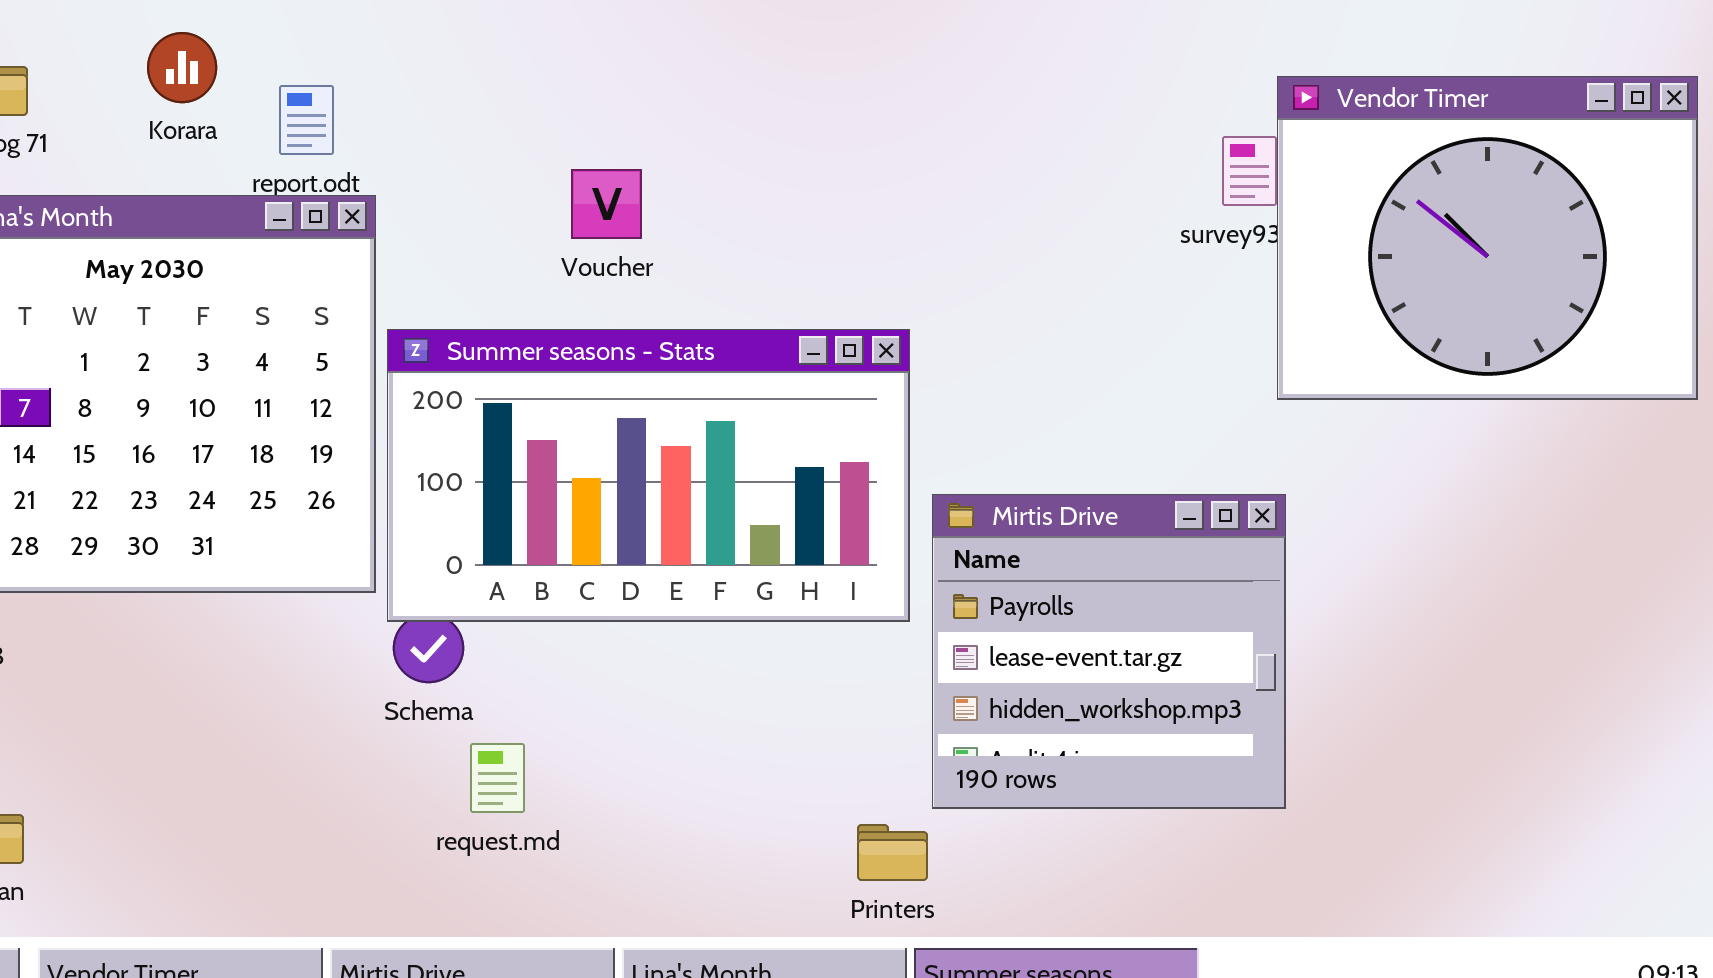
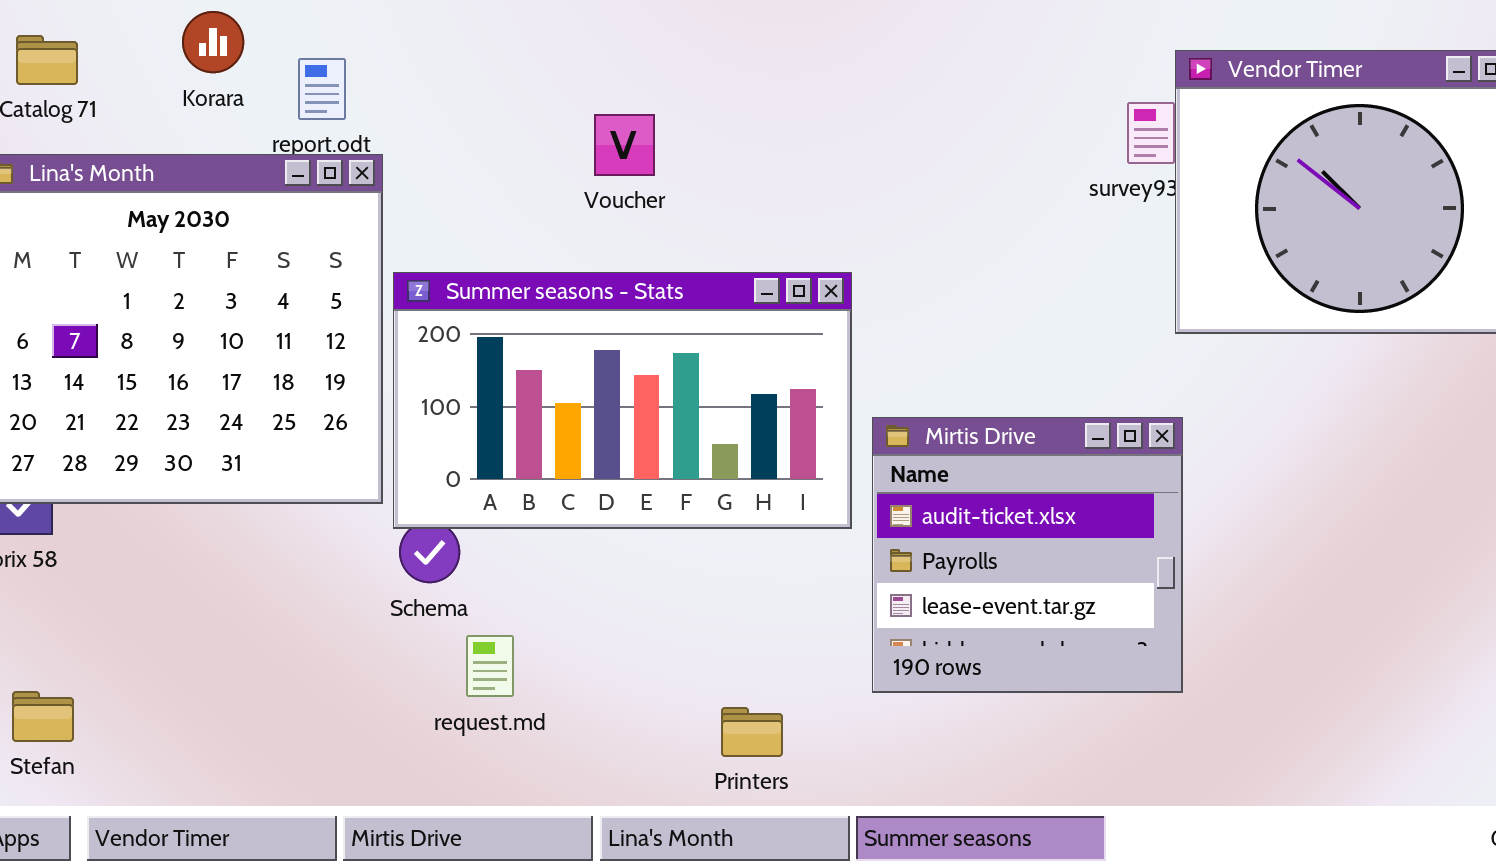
Voucher: [571,169,642,239] -> [594,114,655,176], moved
Mirtis Drive: [932,494,1286,809] -> [872,417,1183,693], scrolled up 1 row
Printers: [857,824,928,881] -> [721,707,783,757], moved

